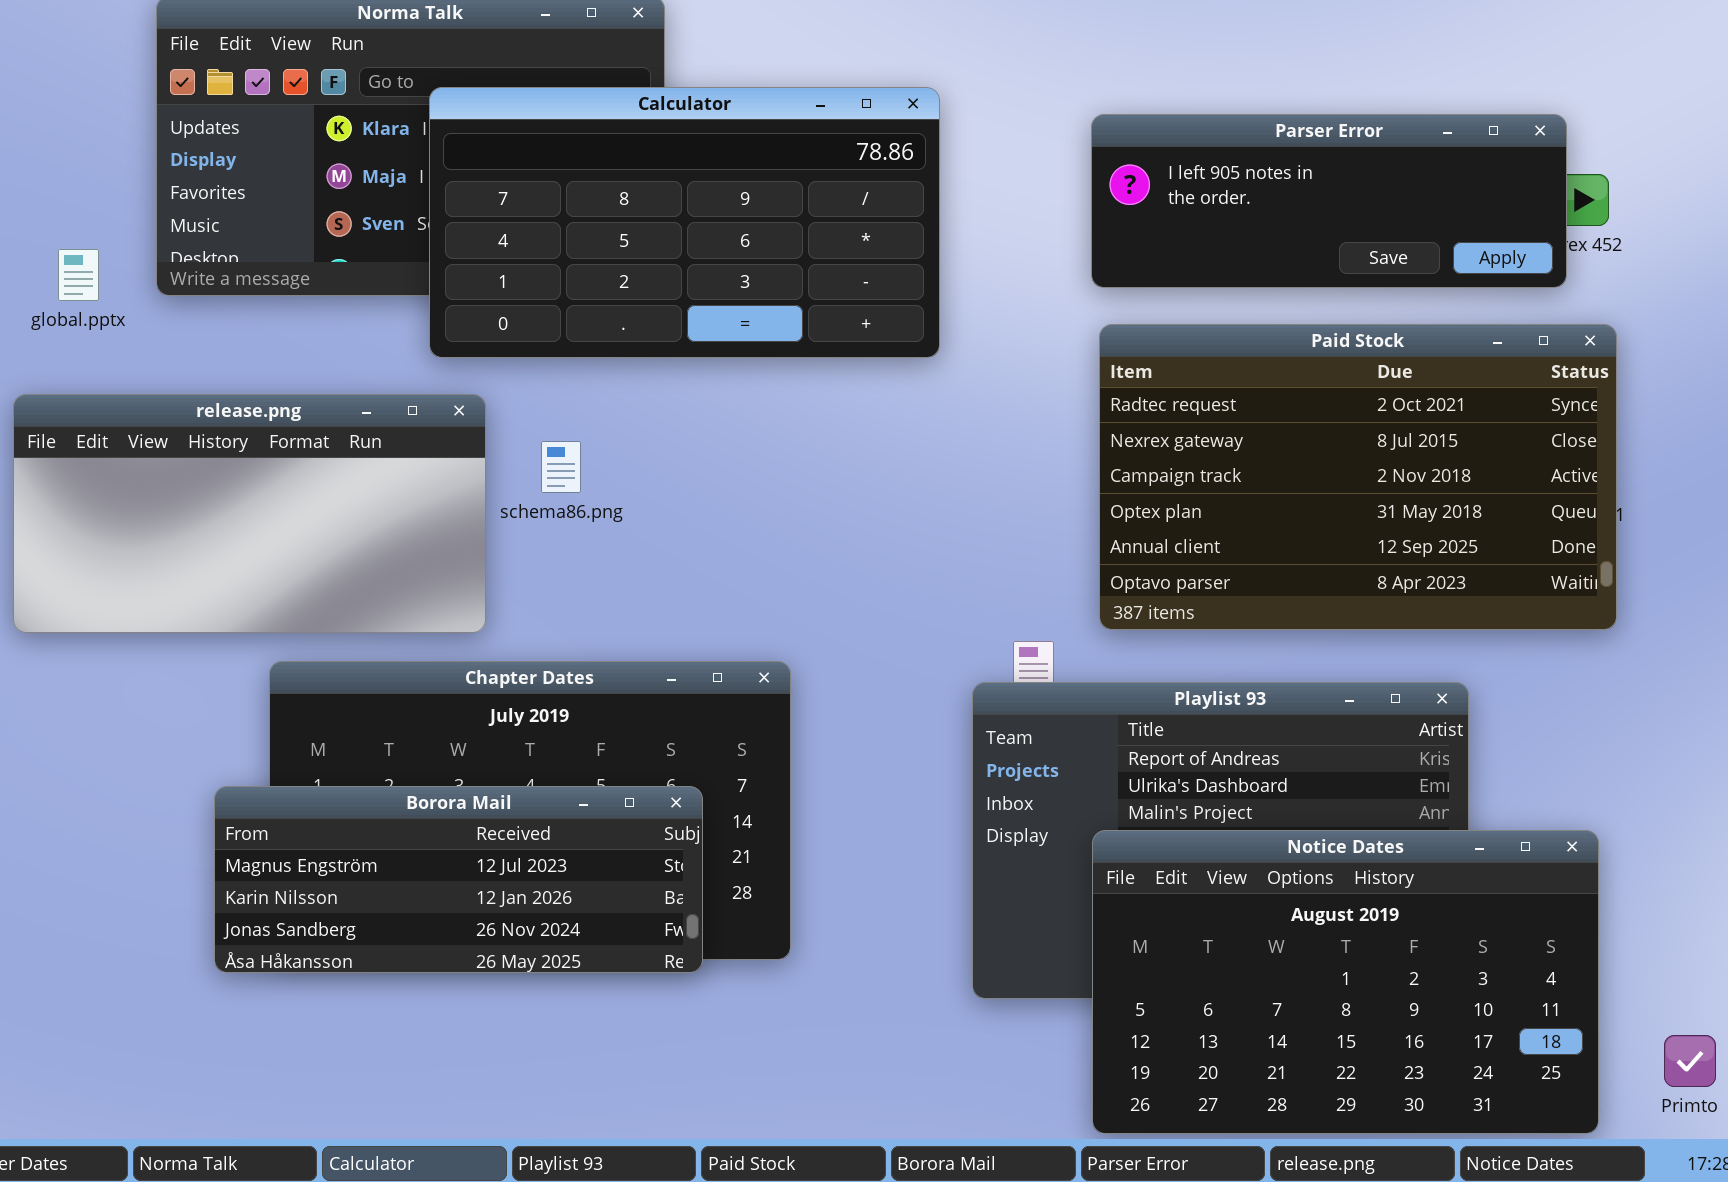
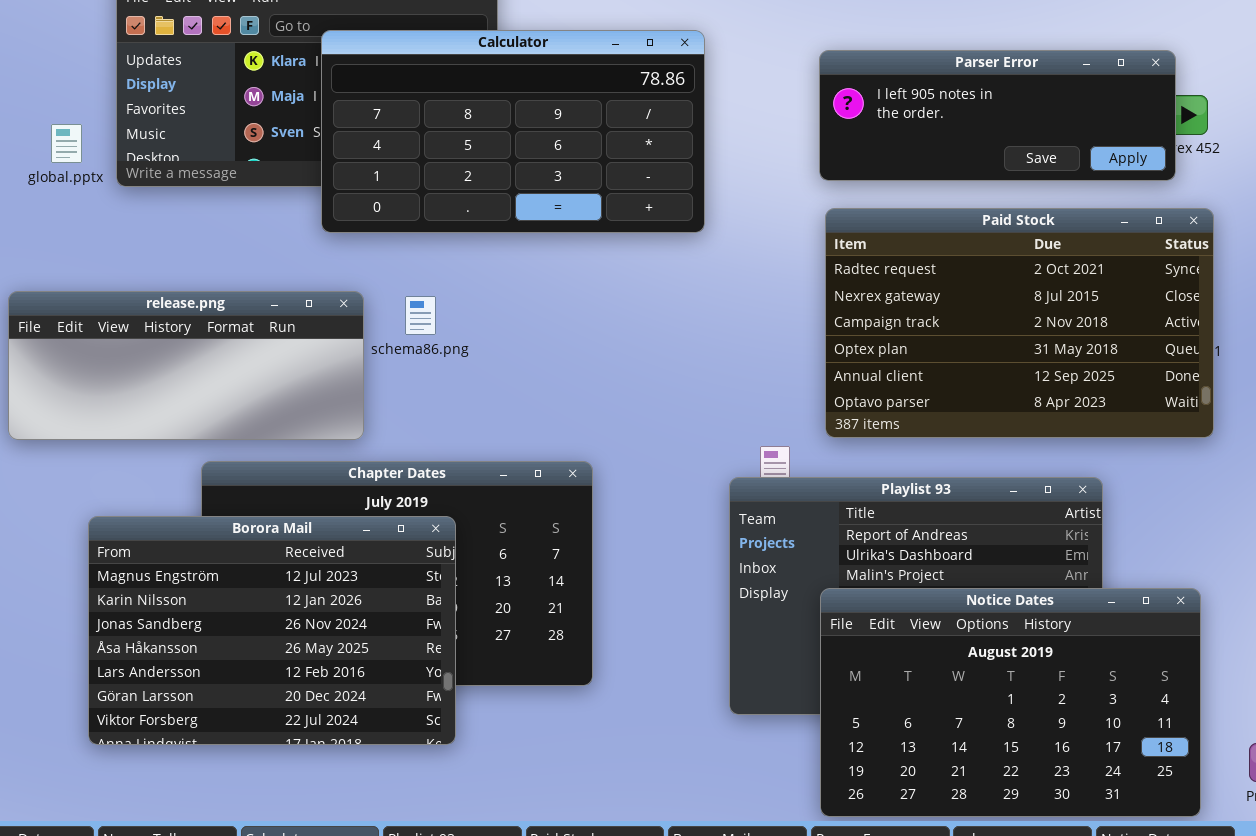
global.pptx: [58,249,99,301] -> [51,124,82,163], moved
release.png: [13,394,486,633] -> [8,291,364,440], resized
Borora Mail: [214,786,703,973] -> [88,516,456,745], moved, resized

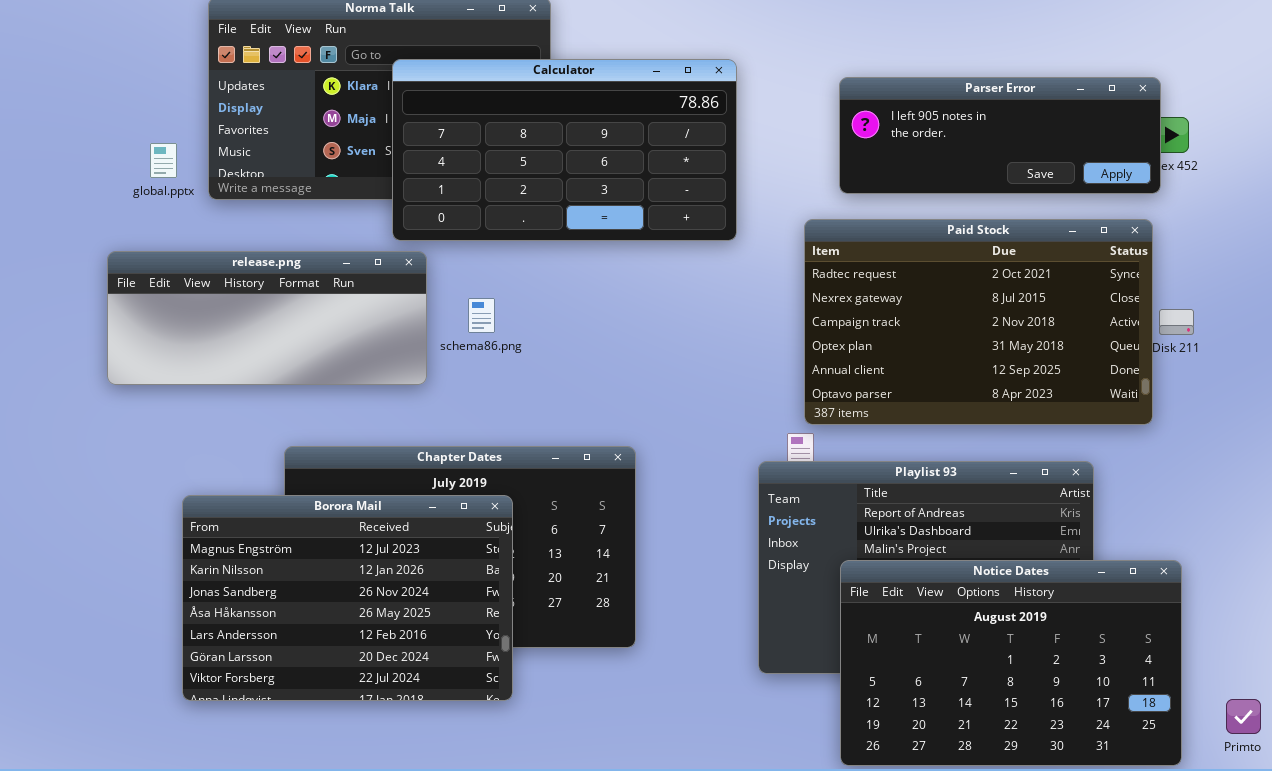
Paid Stock: [825,208,1214,438] -> [804,219,1153,425], moved
release.png: [8,291,364,440] -> [107,251,427,385], moved

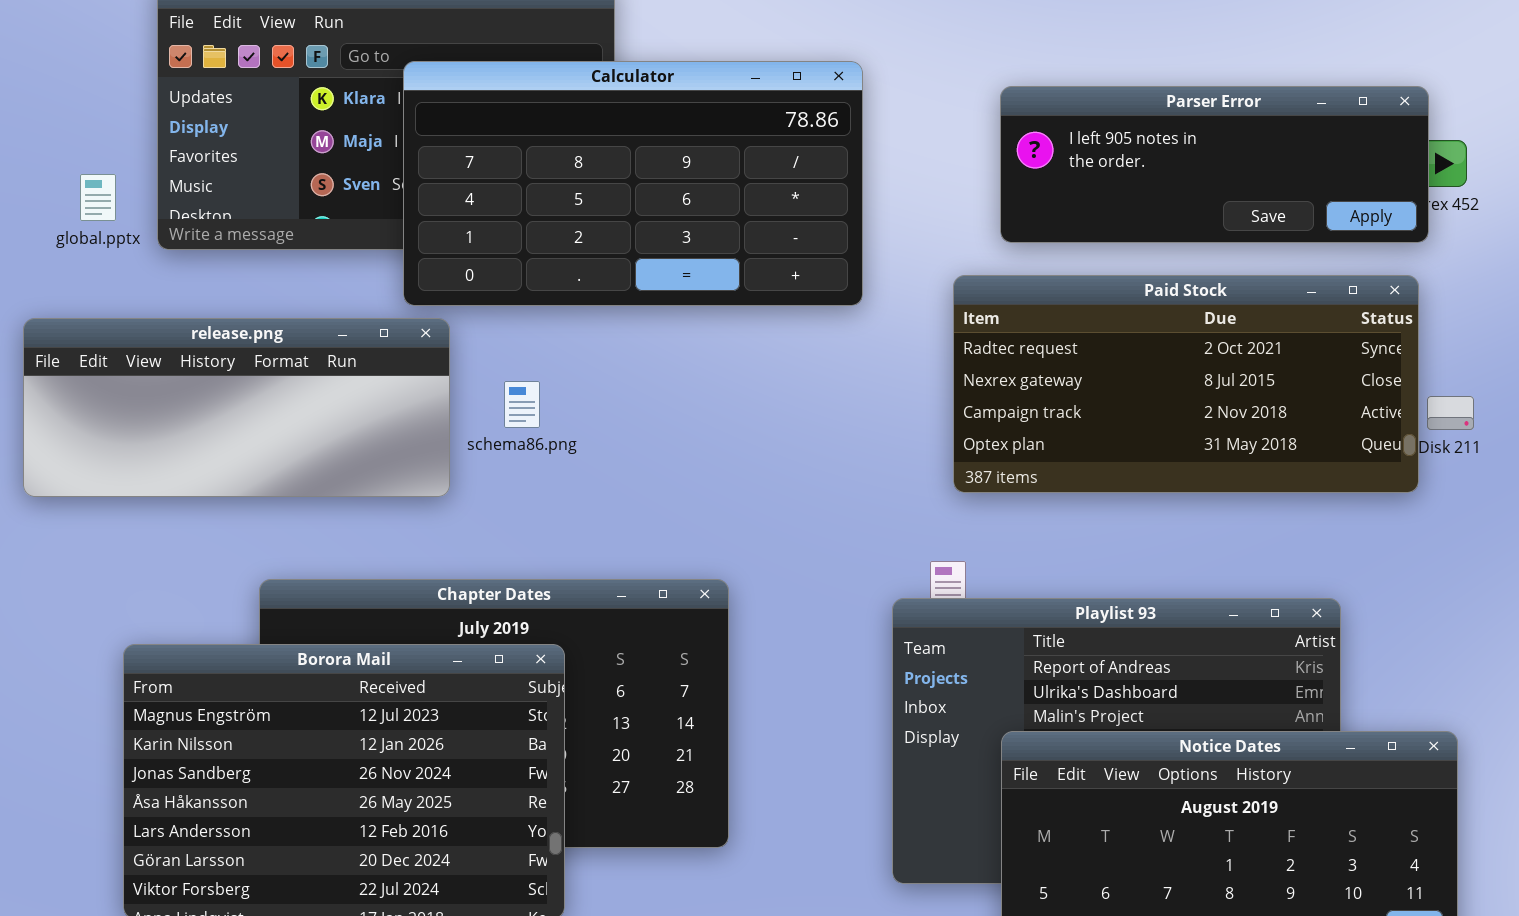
Paid Stock: [804,219,1153,425] -> [953,275,1419,493], resized

